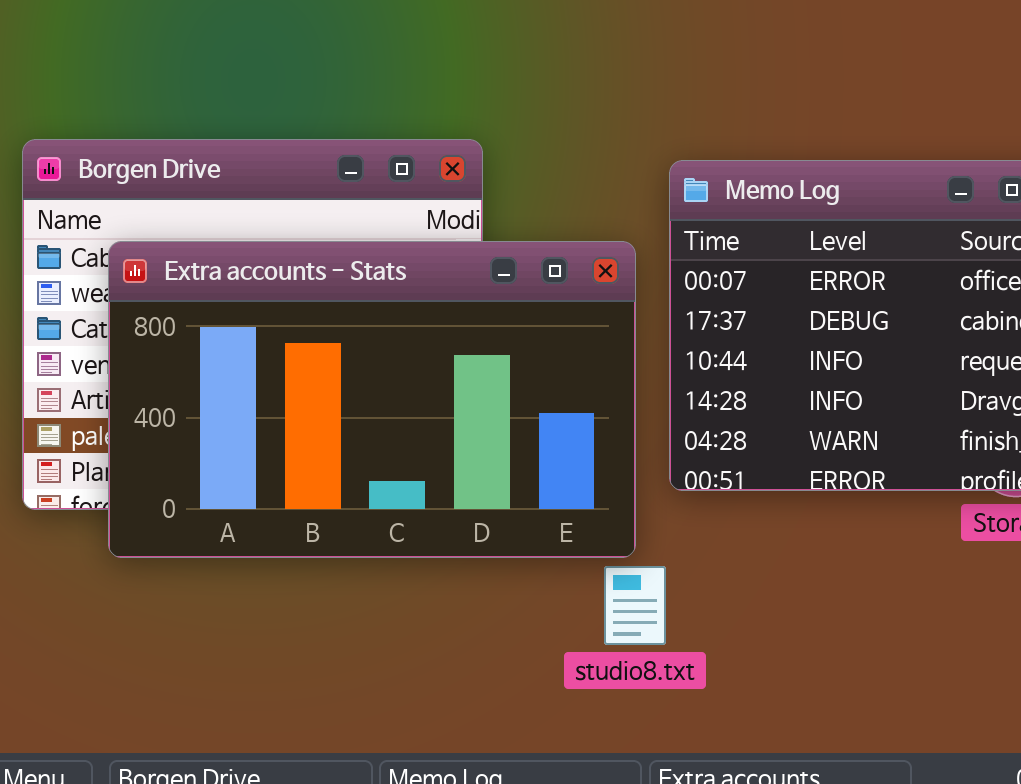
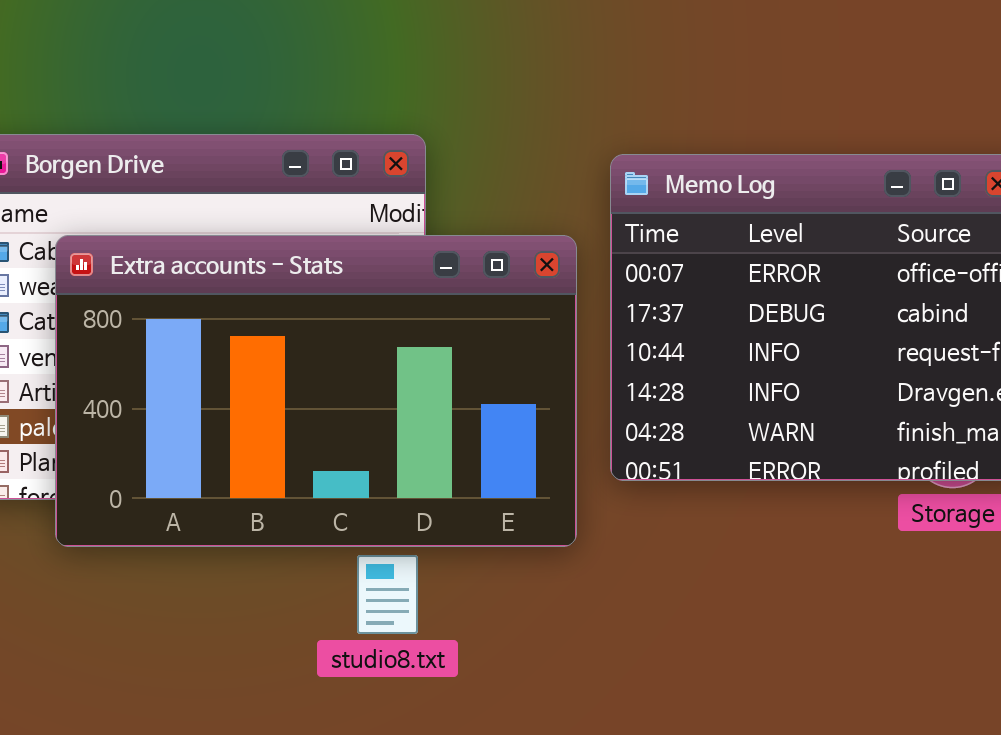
studio8.txt: [604,566,666,645] -> [357,555,418,634], moved

